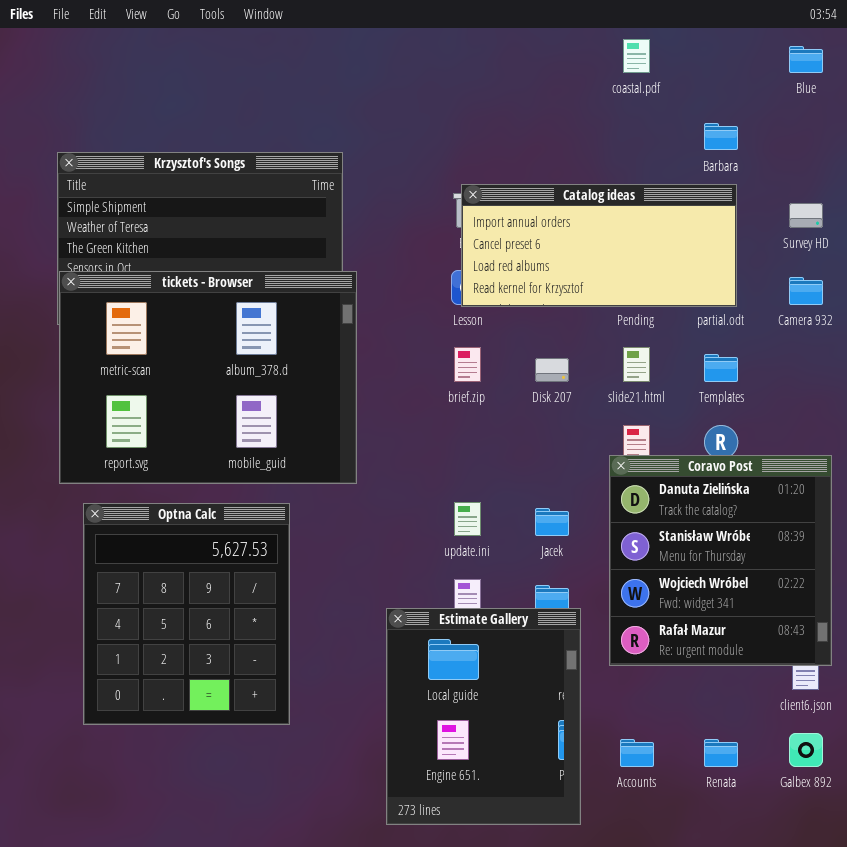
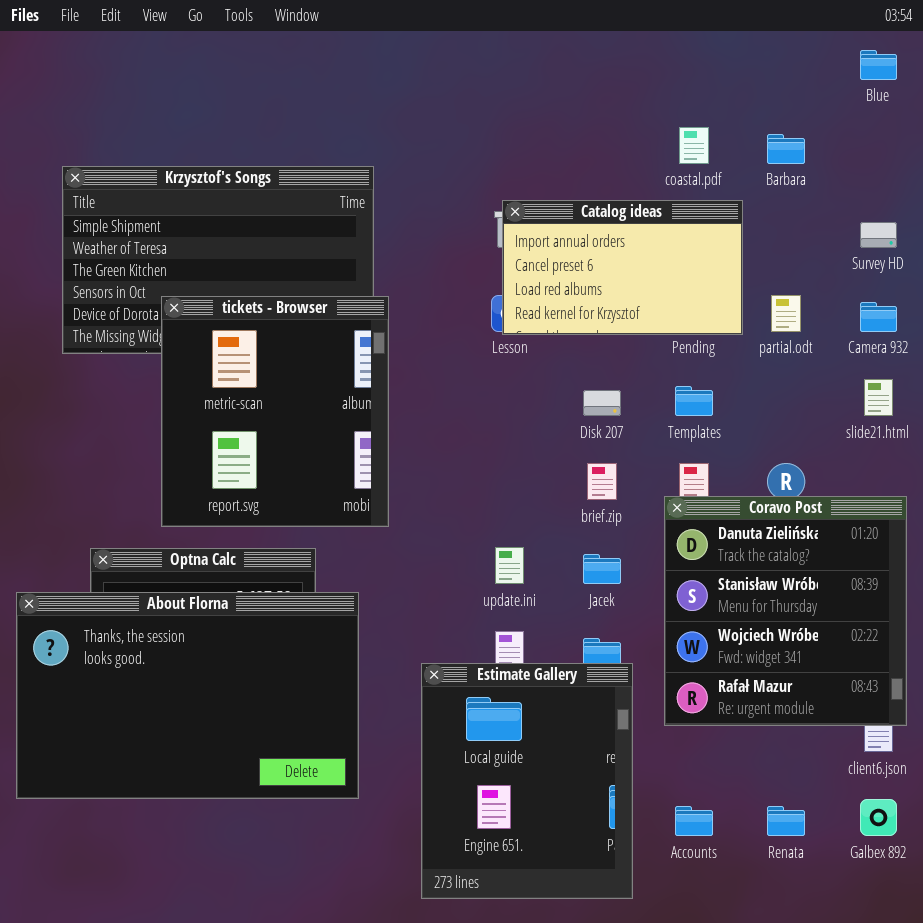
coastal.pdf: [623,39,650,73] -> [679,127,709,164], moved
Catalog ideas: [461,184,737,307] -> [502,200,743,335], resized
tickets - Browser: [59,271,357,484] -> [161,296,389,527], resized
brief.zip: [454,347,481,382] -> [587,463,617,500], moved
slide21.html: [623,347,650,382] -> [864,379,893,416], moved
Templates: [704,354,738,382] -> [675,386,713,416], moved
About Florna: none -> [16,592,359,799], opened

